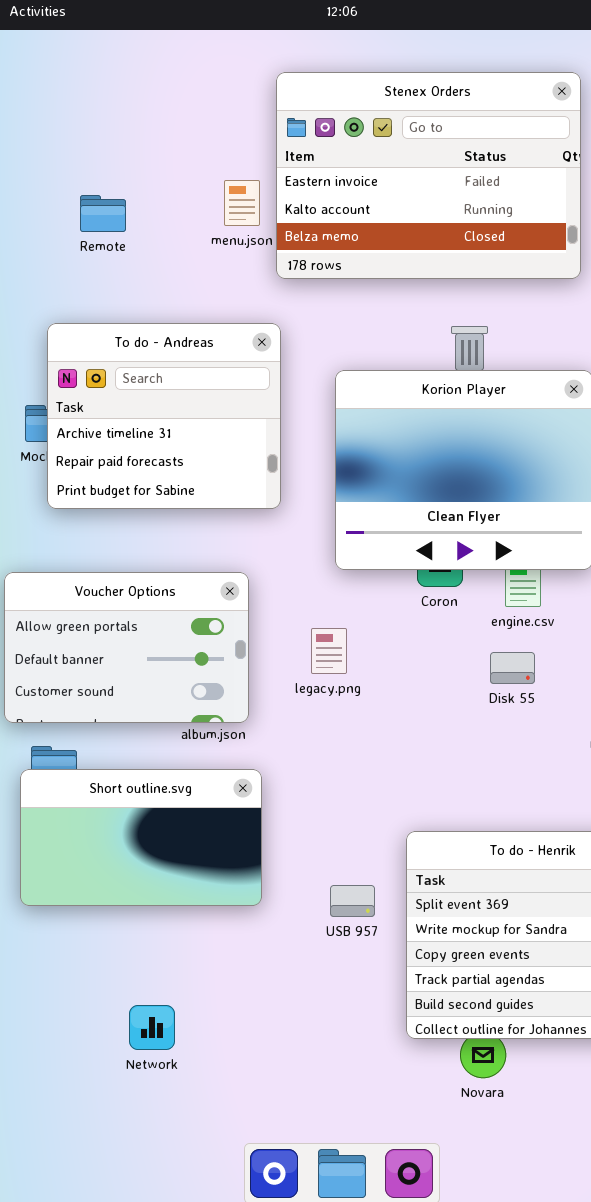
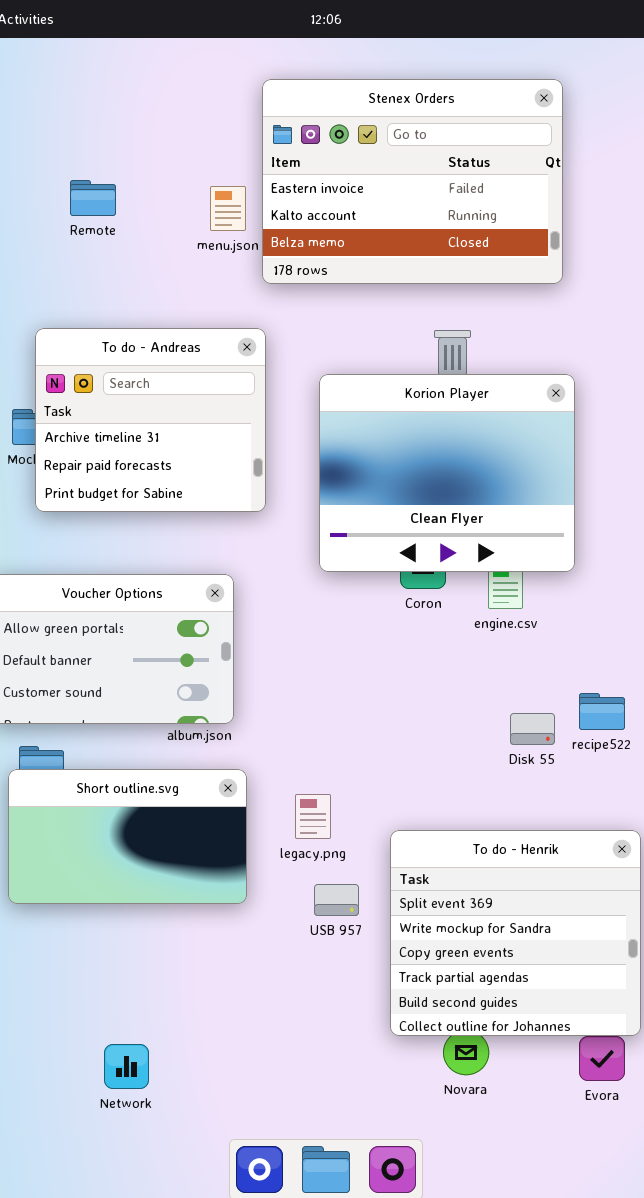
Remote: [80,195,126,232] -> [70,180,116,216], moved
legacy.png: [311,628,347,674] -> [295,794,331,839], moved
Disk 55: [490,652,535,684] -> [510,713,555,745], moved
Network: [129,1005,175,1050] -> [104,1044,149,1089], moved

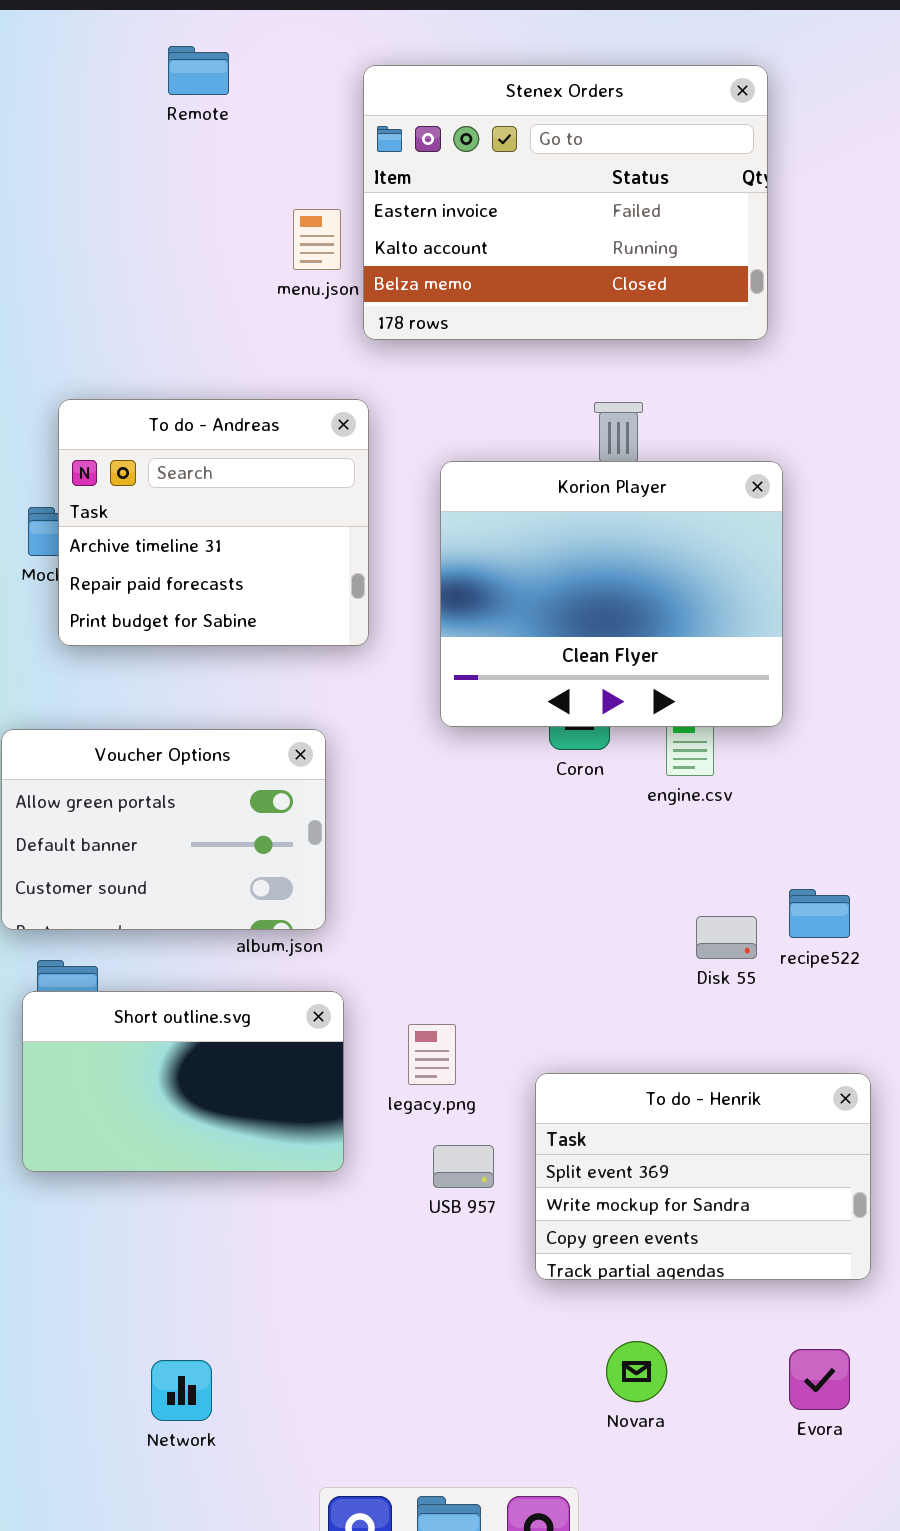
Remote: [70,180,116,216] -> [168,46,229,95], moved
To do - Henrik: [390,830,641,1036] -> [535,1073,871,1280], resized

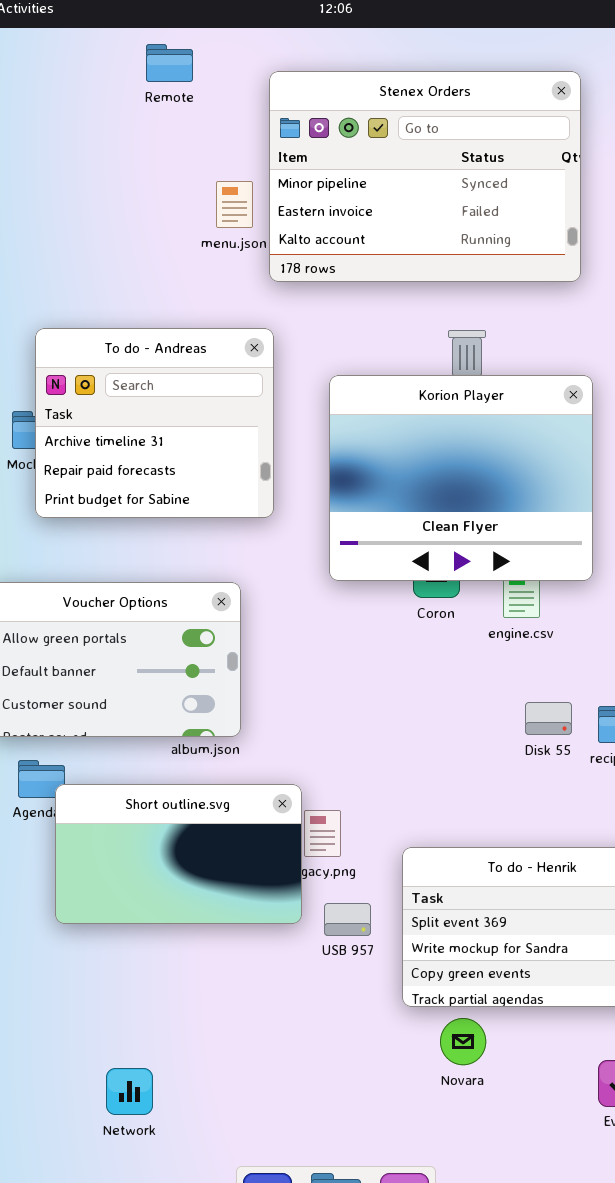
Remote: [168,46,229,95] -> [146,44,193,82], moved
Stenex Orders: [363,65,768,340] -> [269,71,581,282], scrolled up 1 row
Disk 55: [696,916,757,959] -> [525,702,572,735], moved
Short outline.svg: [22,991,344,1172] -> [55,784,302,924], moved
Novara: [606,1341,667,1402] -> [440,1018,486,1065], moved

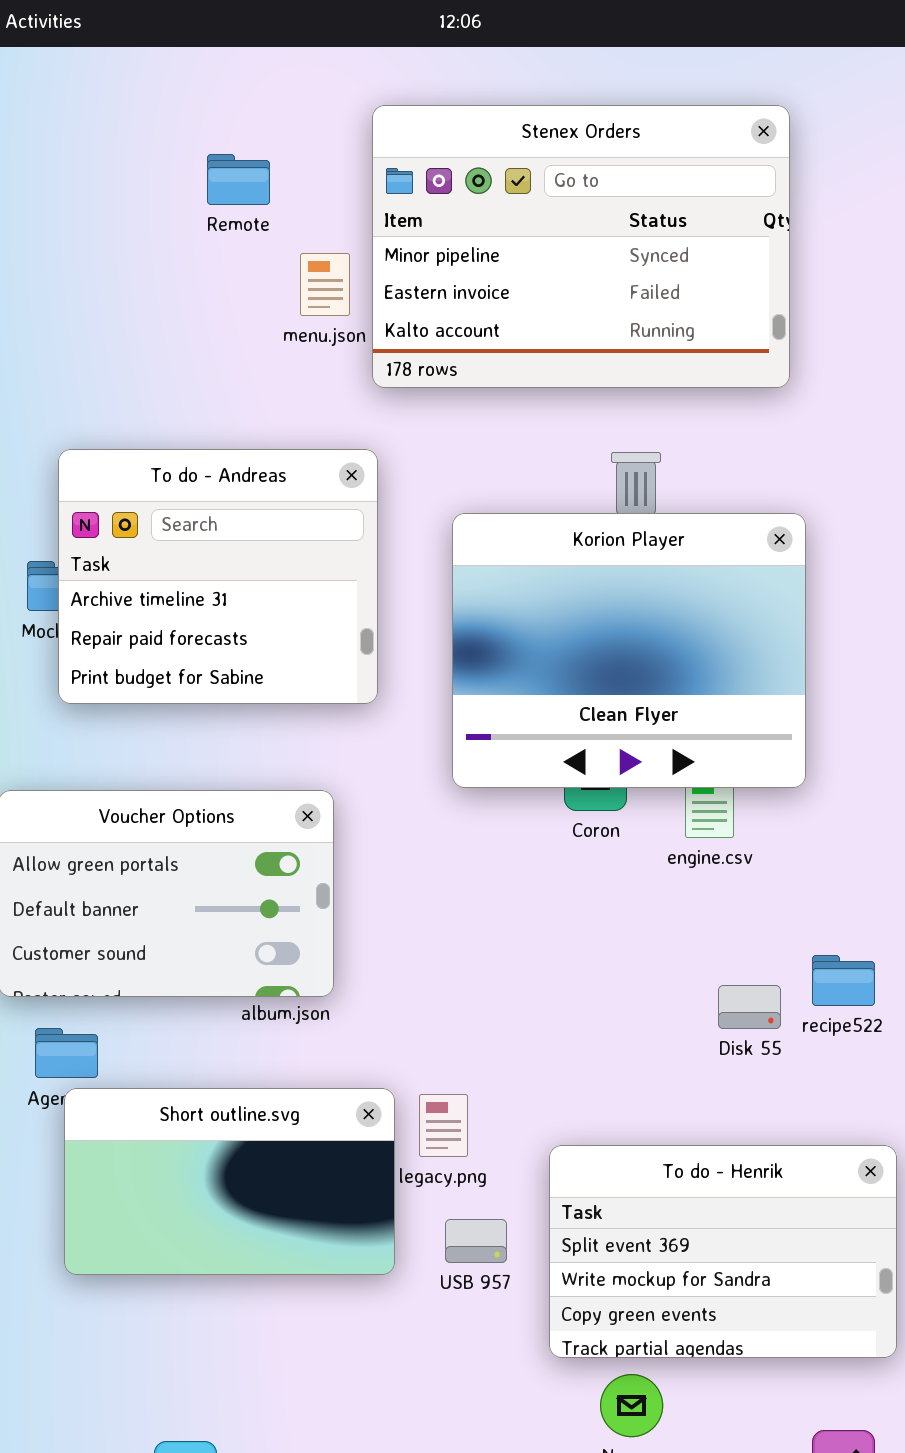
Remote: [146,44,193,82] -> [207,154,270,205], moved
Disk 55: [525,702,572,735] -> [718,985,781,1029], moved
Short outline.svg: [55,784,302,924] -> [64,1088,395,1275], moved

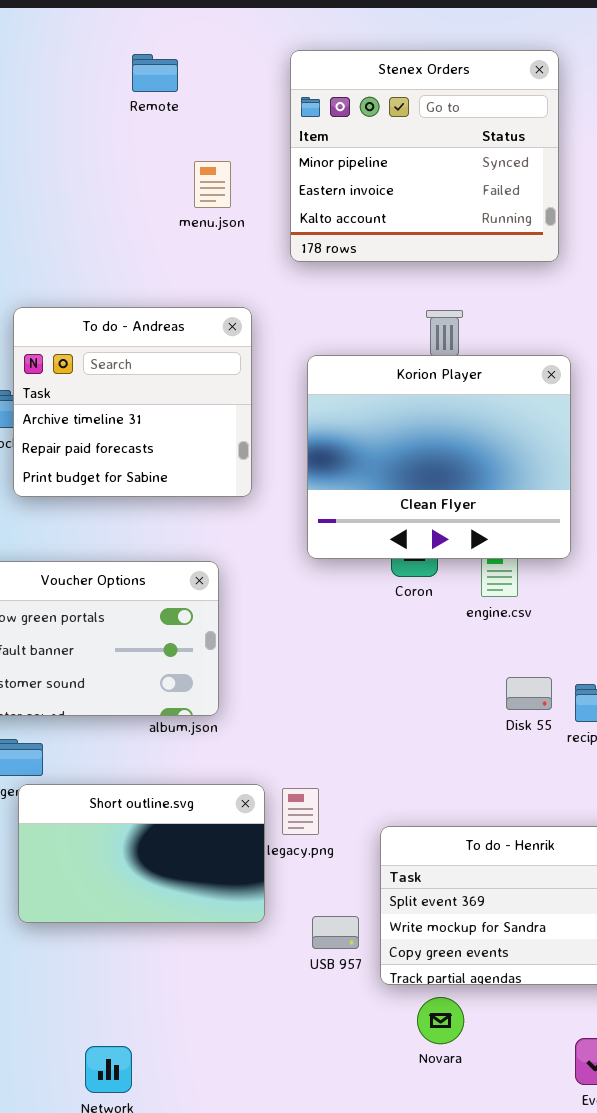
Stenex Orders: [372,105,790,388] -> [290,50,559,262], resized
Remote: [207,154,270,205] -> [132,54,178,92], moved
Disk 55: [718,985,781,1029] -> [506,677,552,710], moved
USB 957: [445,1219,507,1263] -> [312,916,359,949], moved

